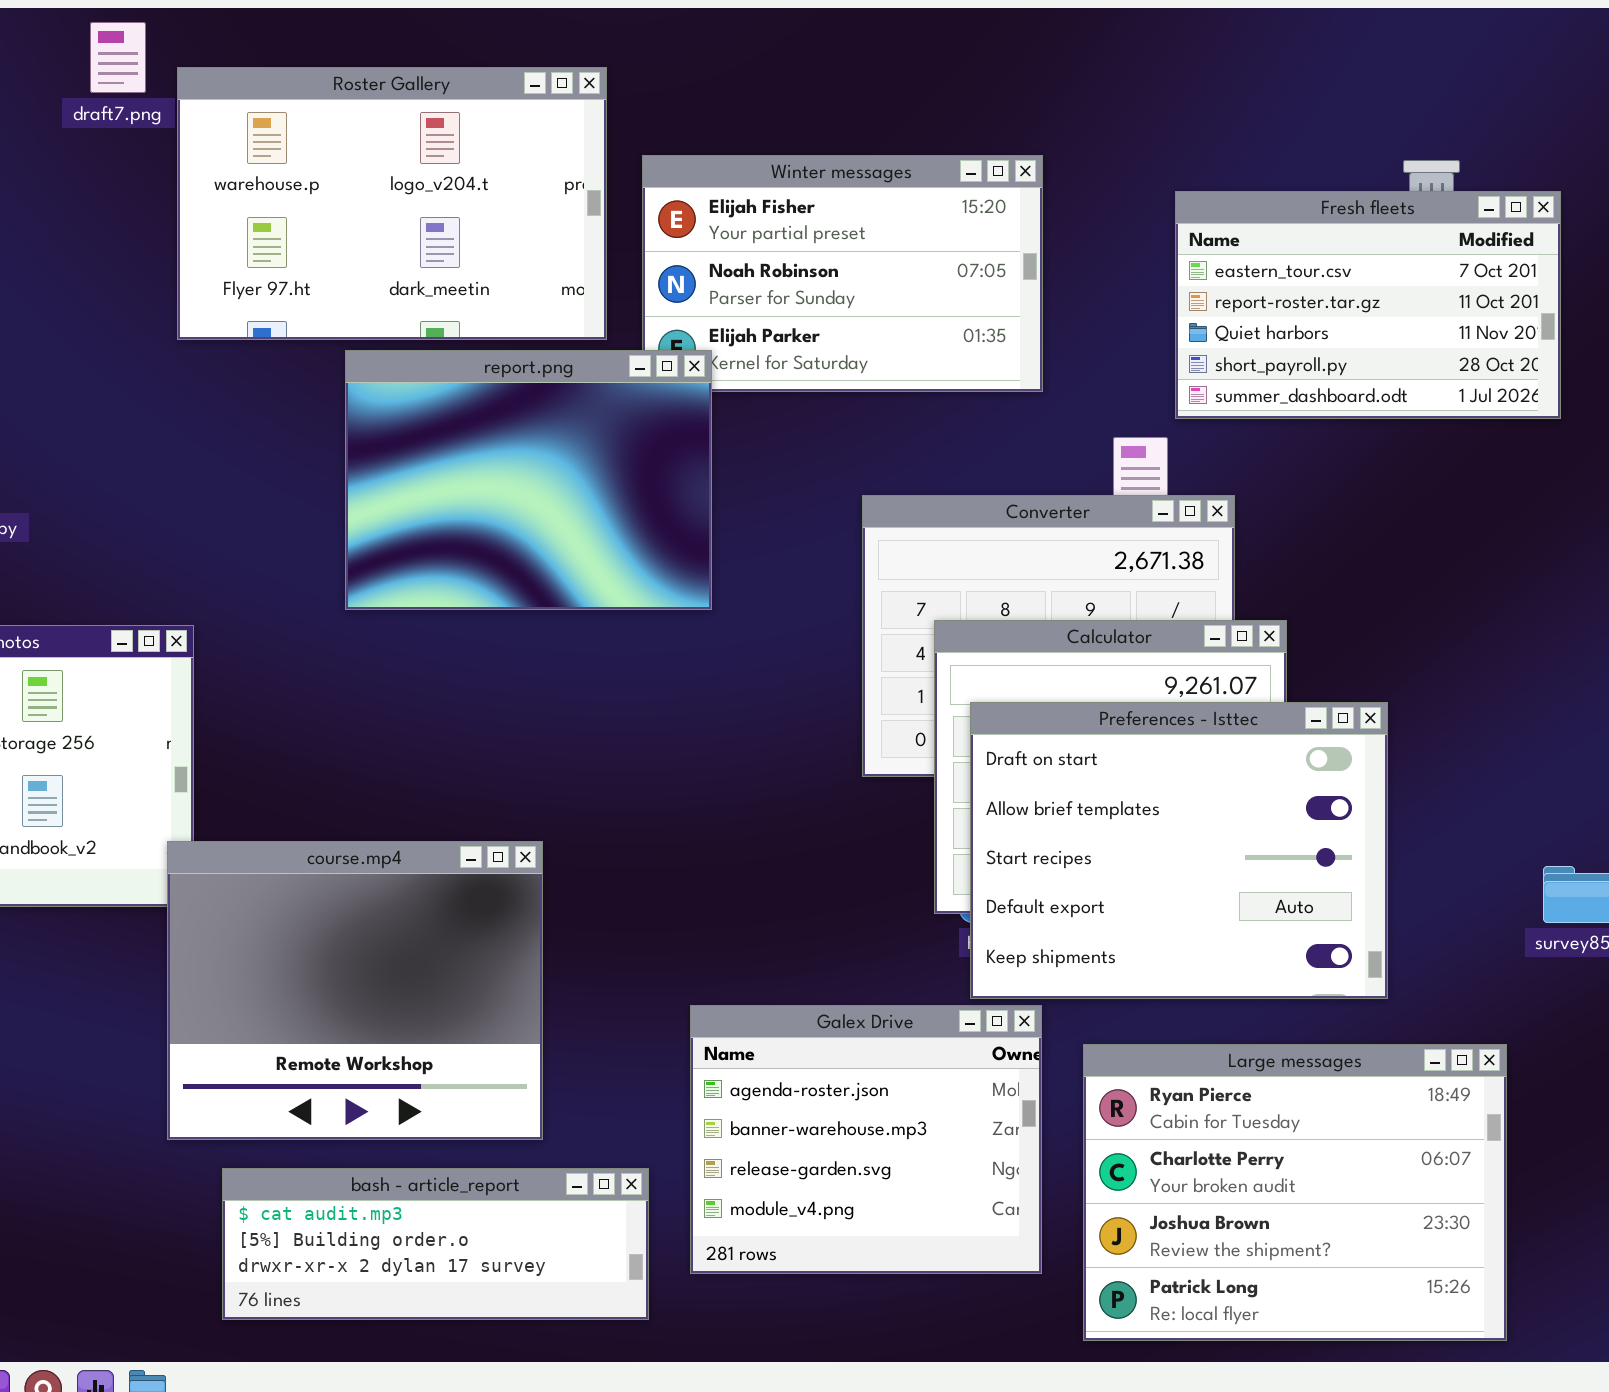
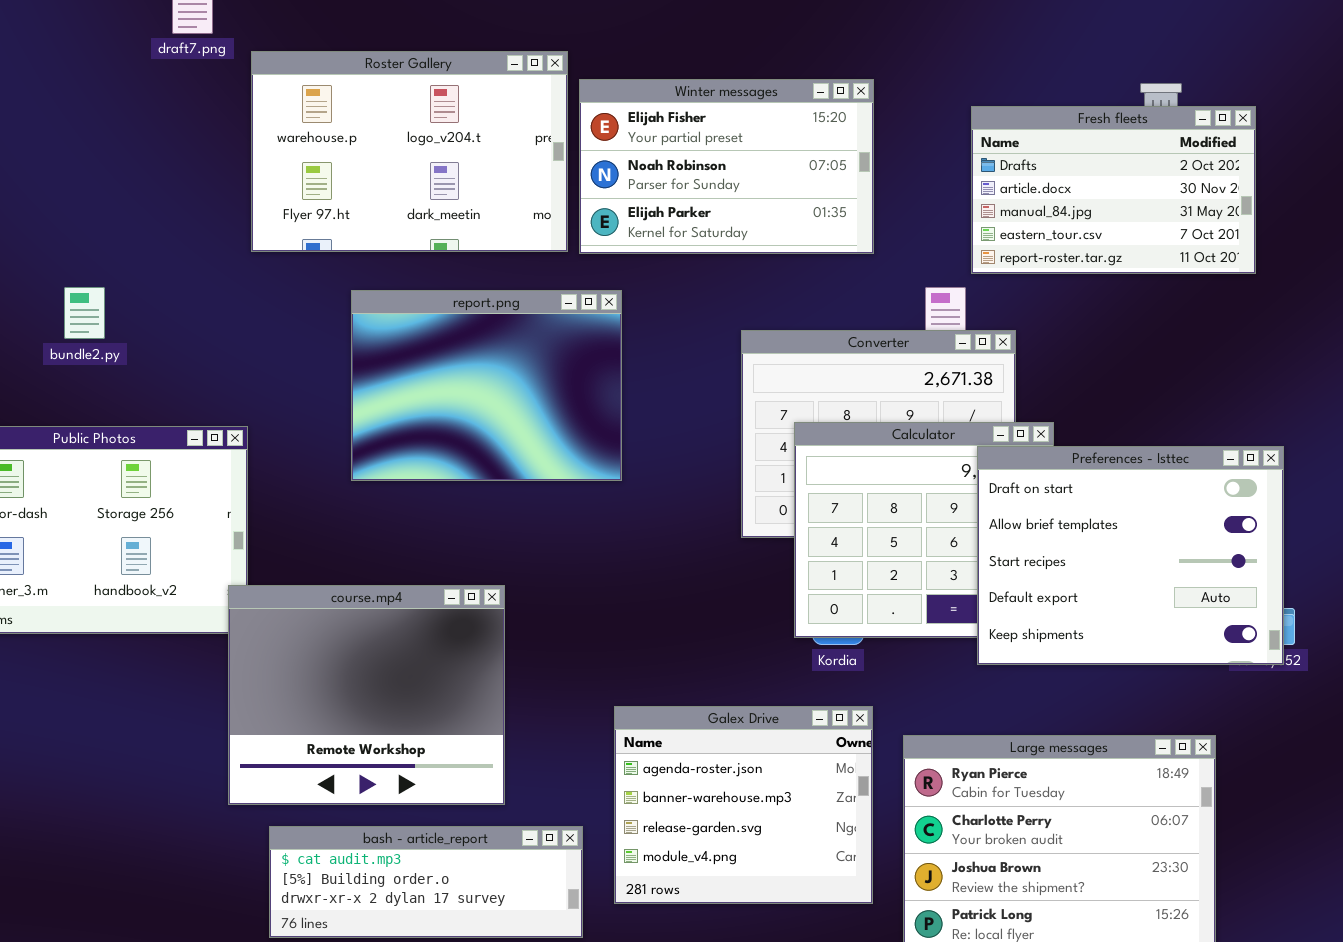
Roster Gallery: [177,67,607,340] -> [251,51,568,252], moved
Fresh fleets: [1175,191,1561,419] -> [971,106,1256,274], scrolled up 3 rows
report.png: [345,350,712,610] -> [351,290,622,481], moved
Preferences - Isttec: [970,702,1388,999] -> [977,446,1284,665], moved

